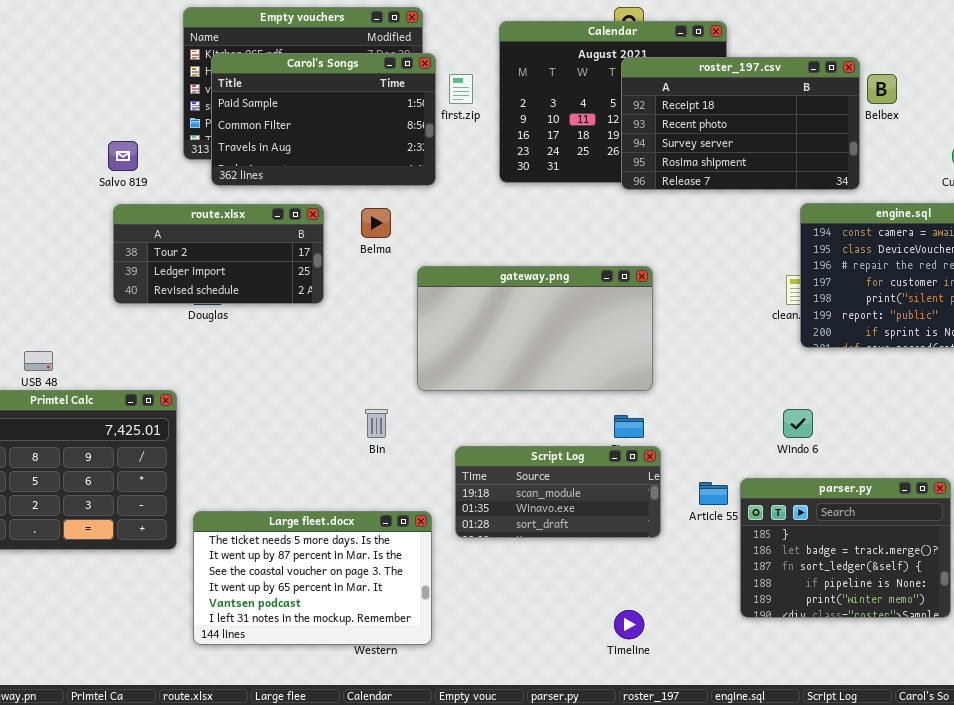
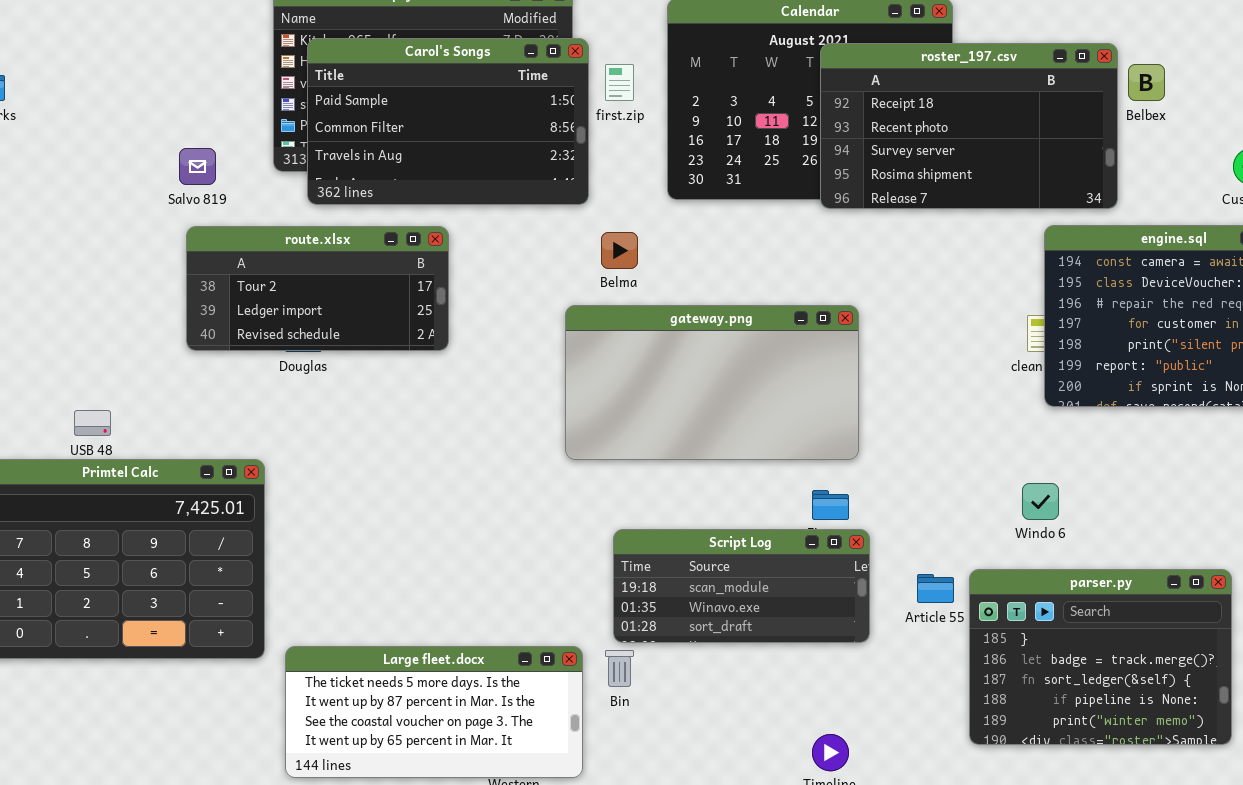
Belma: [361,208,391,238] -> [601,232,638,269], moved
Bin: [365,409,388,438] -> [605,650,634,687], moved
Large fleet.docx: [193,511,432,645] -> [285,646,583,778], resized

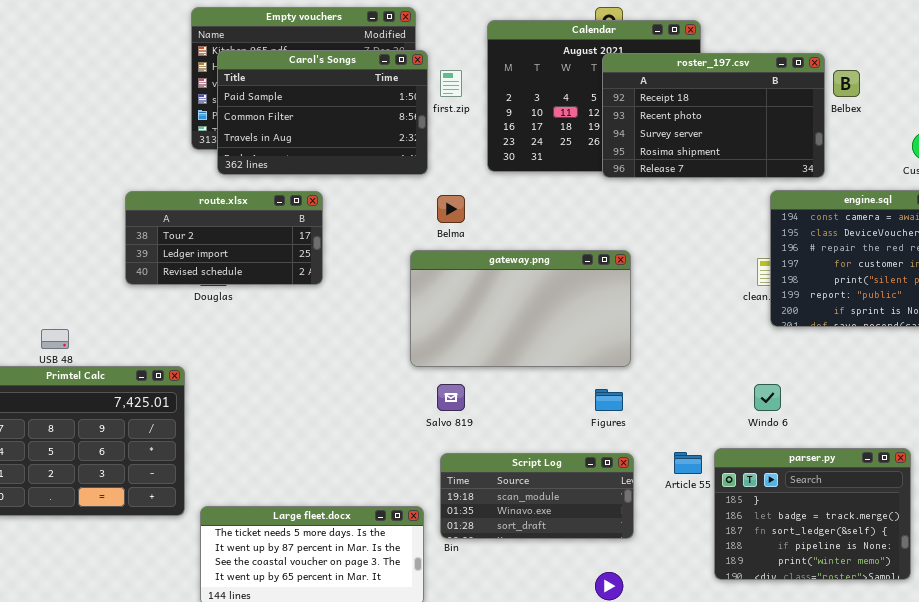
Salvo 819: [179,148,216,185] -> [437,384,465,411], moved
Script Log: [613,529,870,643] -> [440,453,634,539], moved

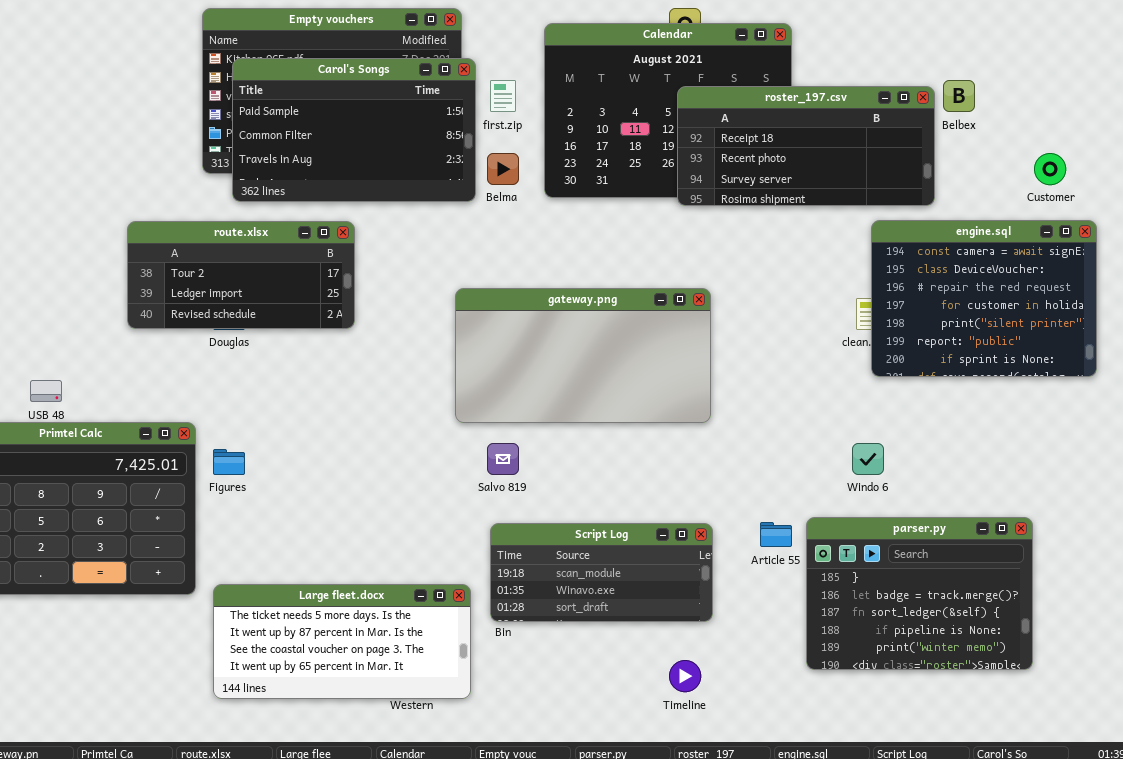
roster_197.csv: [602,53,825,178] -> [677,86,935,206], resized
Belma: [437,195,465,223] -> [487,153,519,185], moved
Figures: [595,389,623,411] -> [213,449,245,475], moved

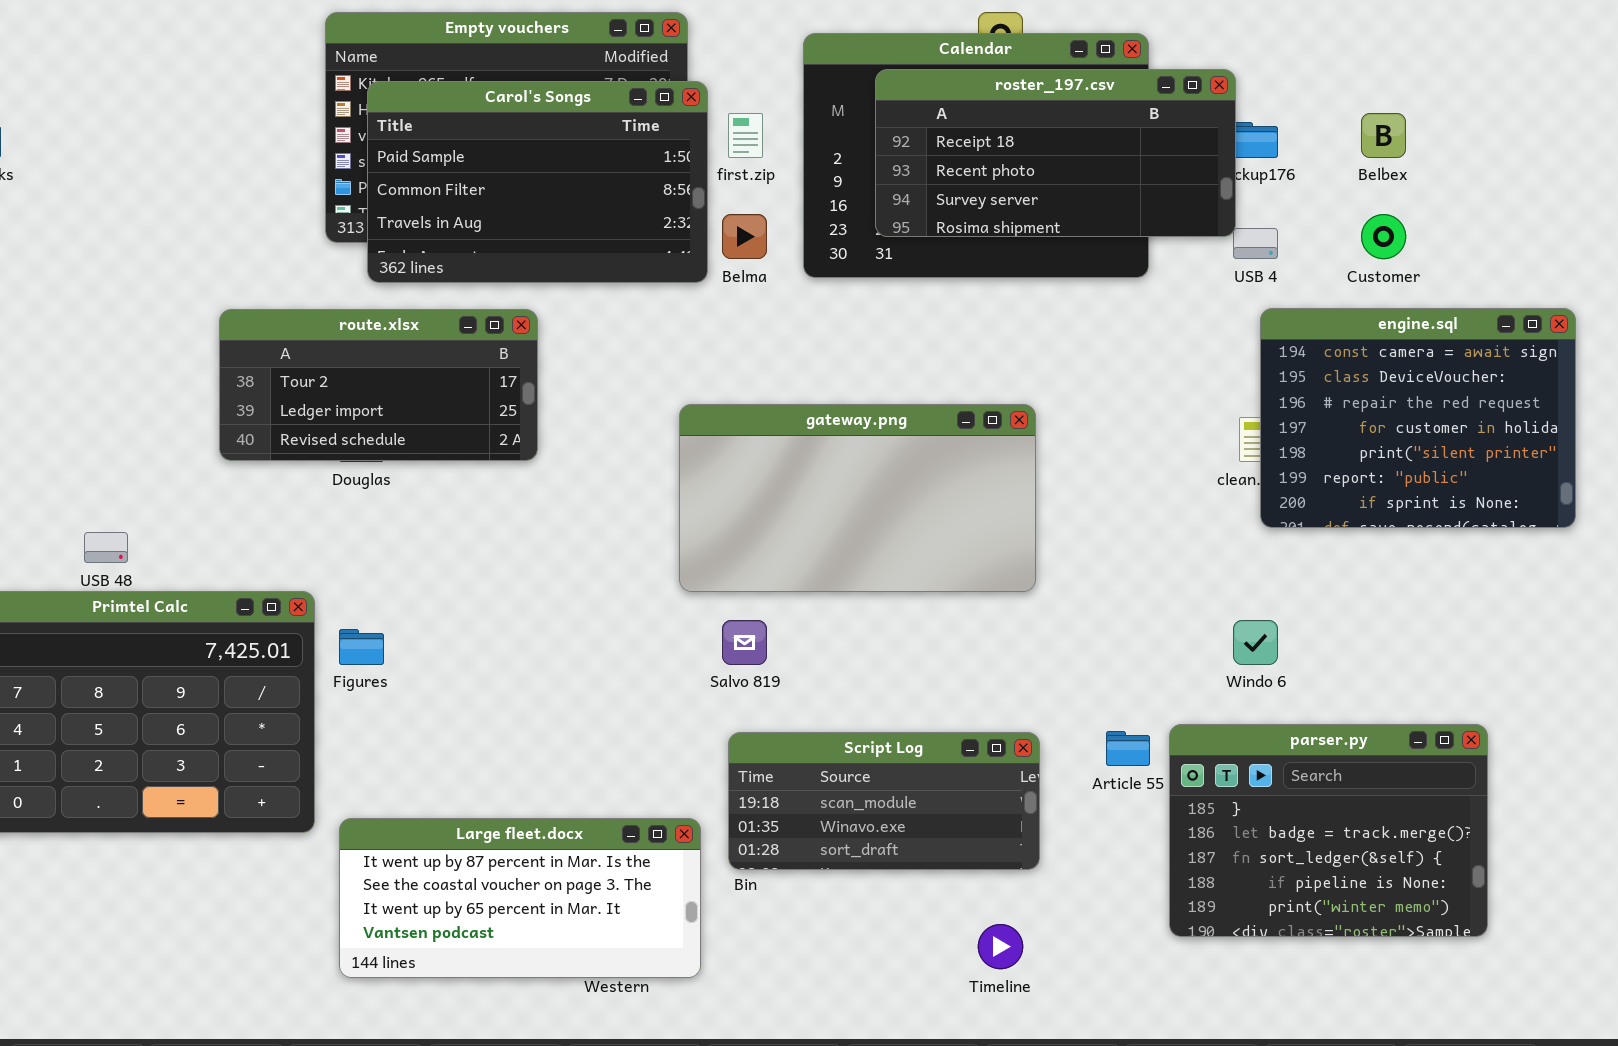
roster_197.csv: [677,86,935,206] -> [875,69,1236,237], moved
Customer: [1034,153,1066,185] -> [1361,214,1406,259], moved
Large fleet.docx: [213,584,471,699] -> [339,818,701,978], scrolled down 1 row

